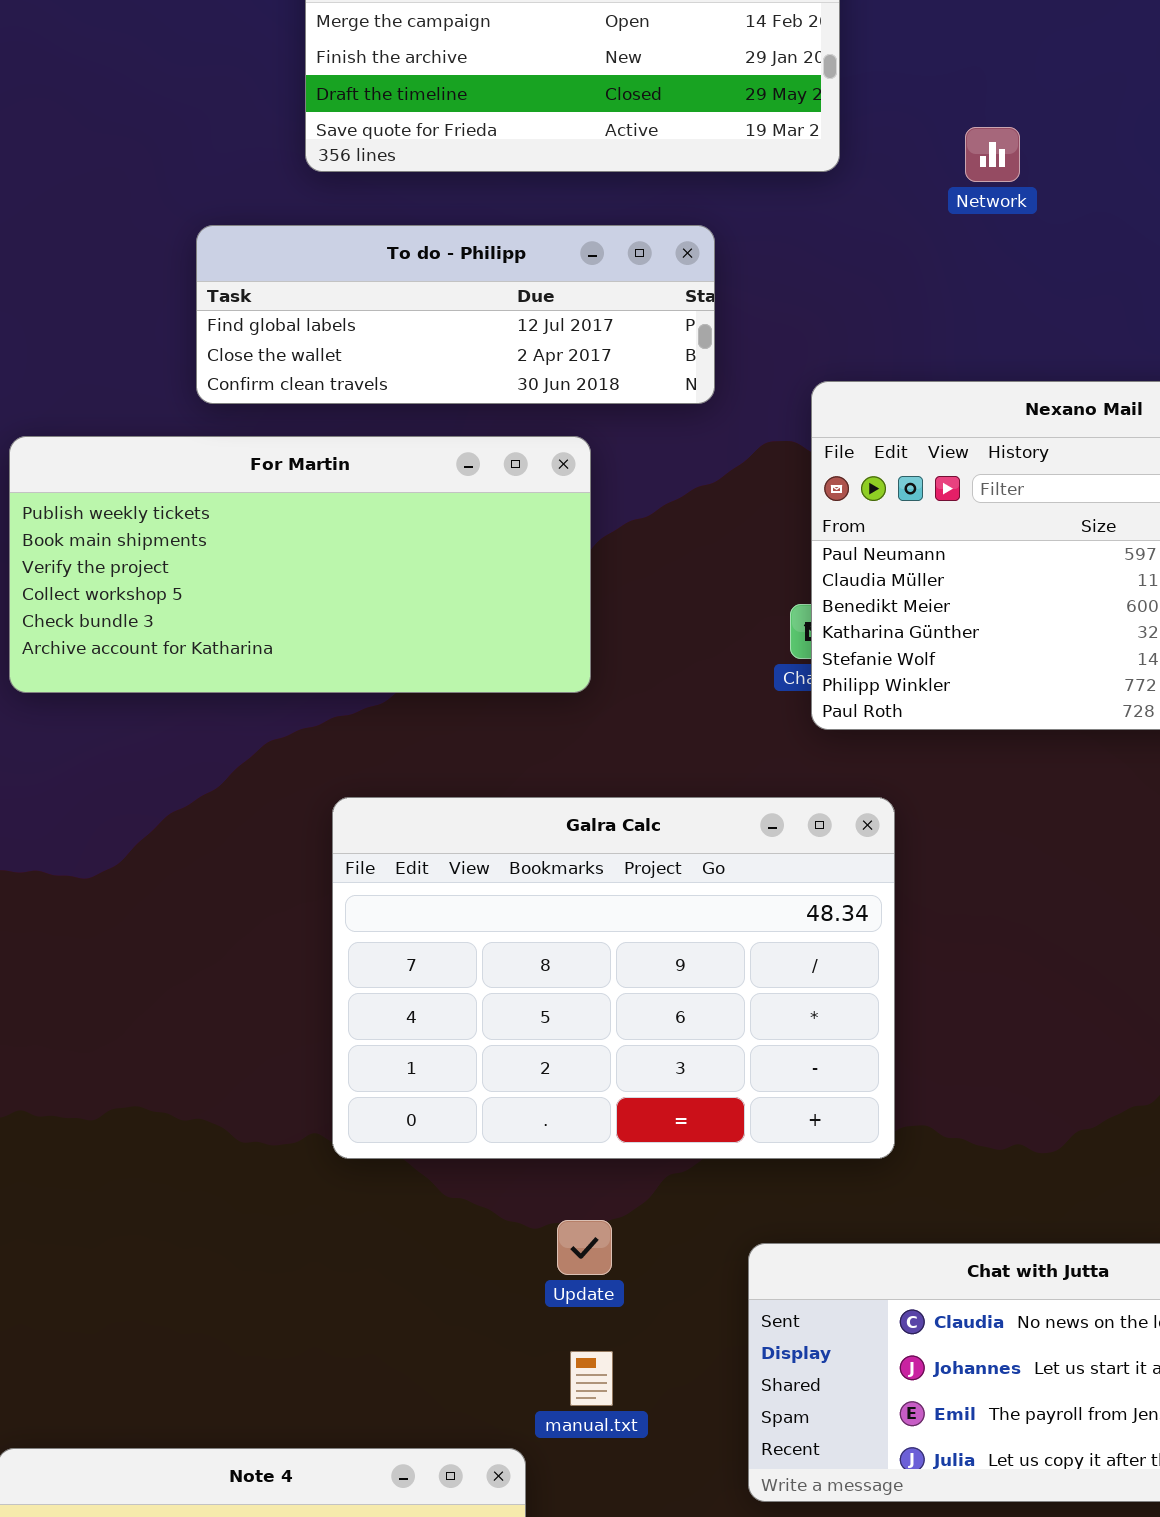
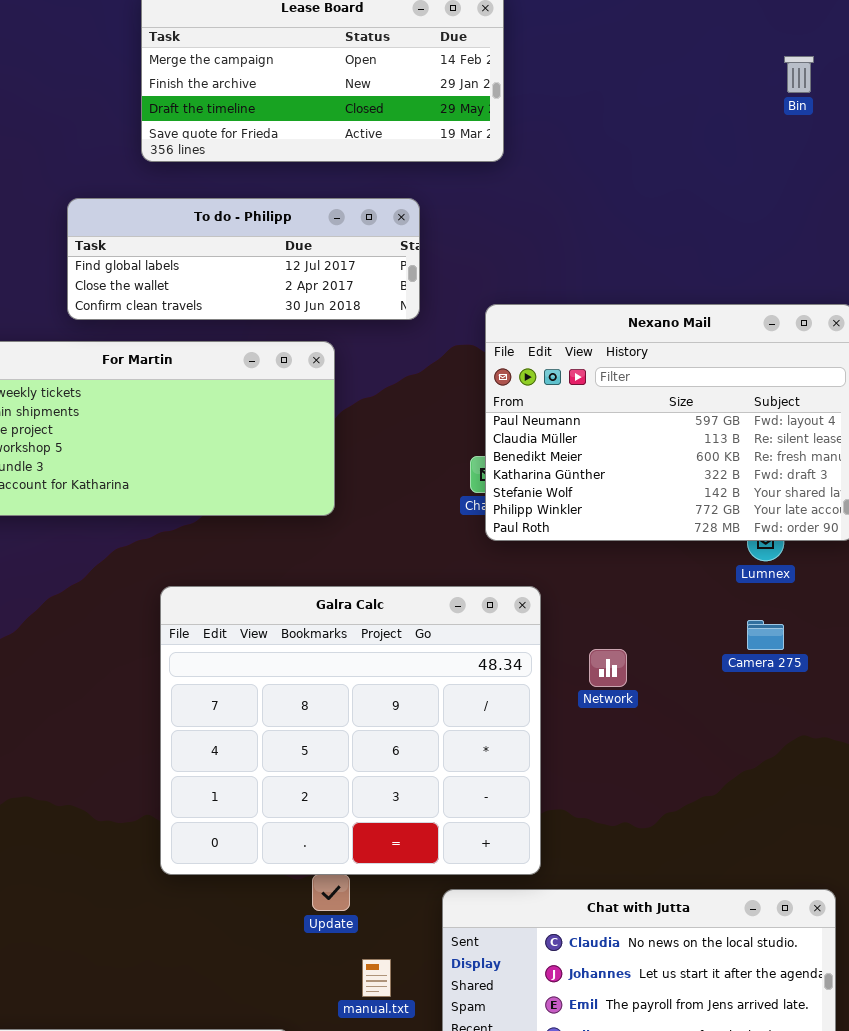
Network: [965,127,1020,182] -> [589,649,627,687], moved
Galra Calc: [332,797,895,1159] -> [160,586,541,875], resized
manual.txt: [570,1351,613,1406] -> [362,959,391,997], moved

